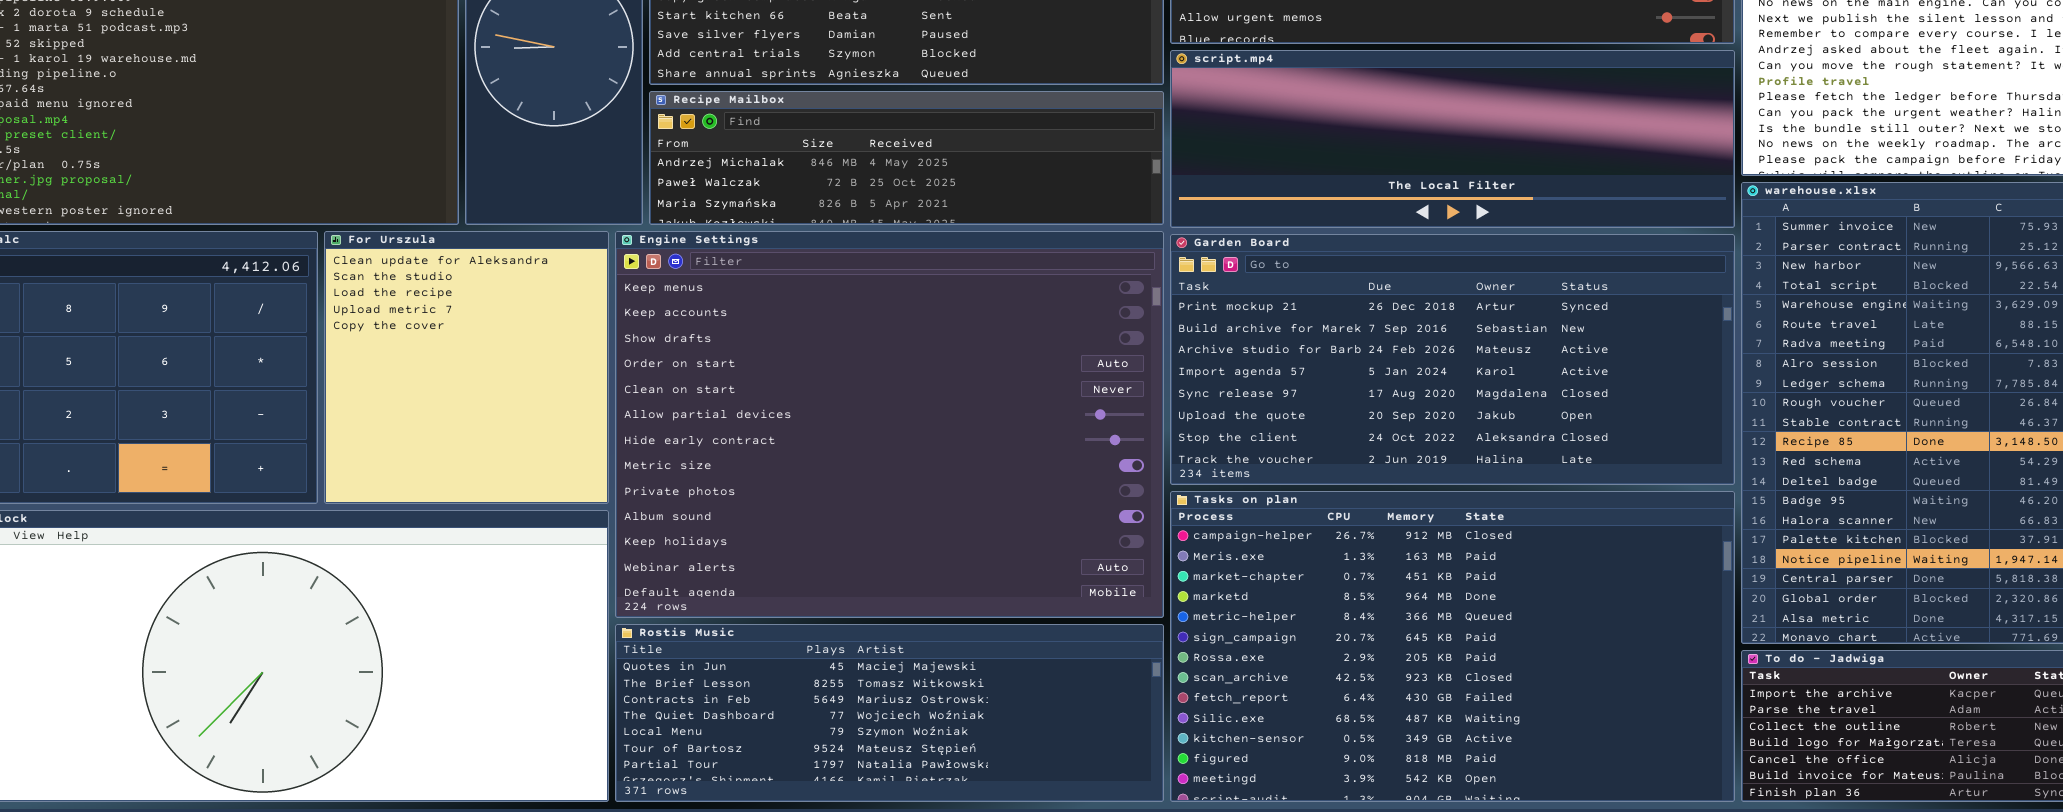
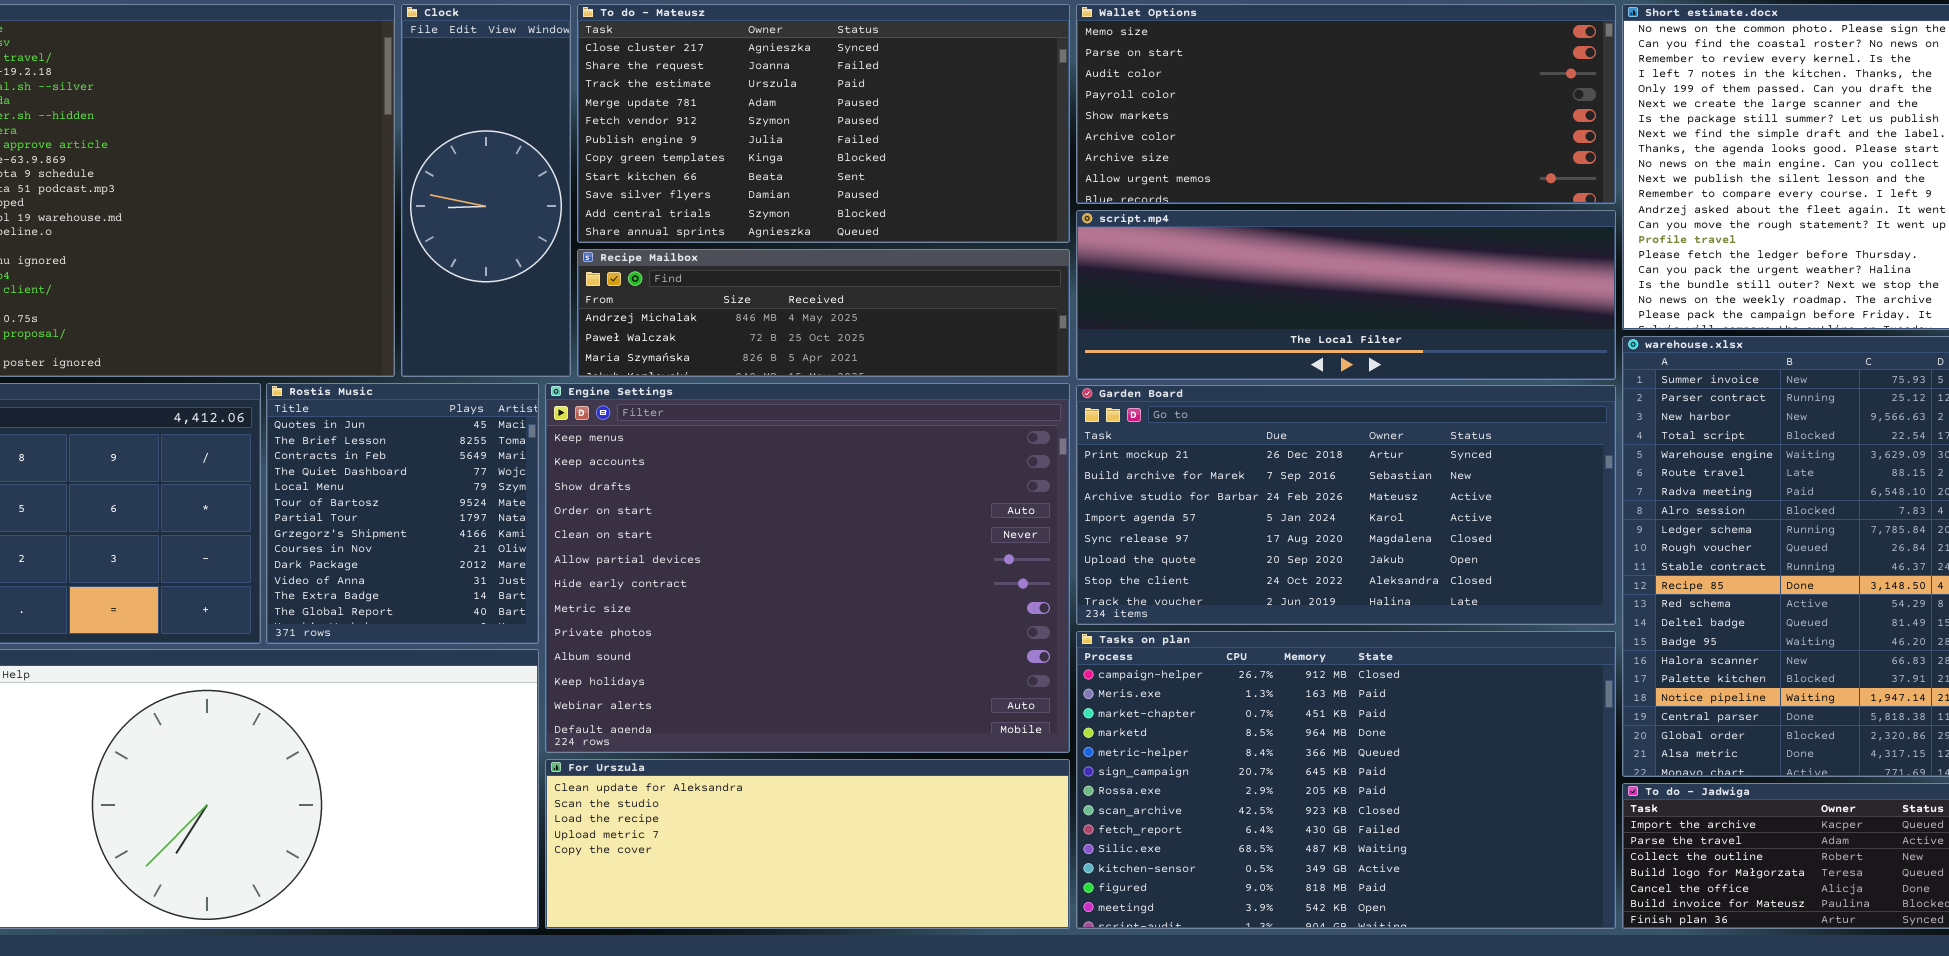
For Urszula: [324,231,609,504] -> [545,759,1070,929], moved, resized
Rostis Music: [615,624,1164,802] -> [266,383,539,644], moved, resized

